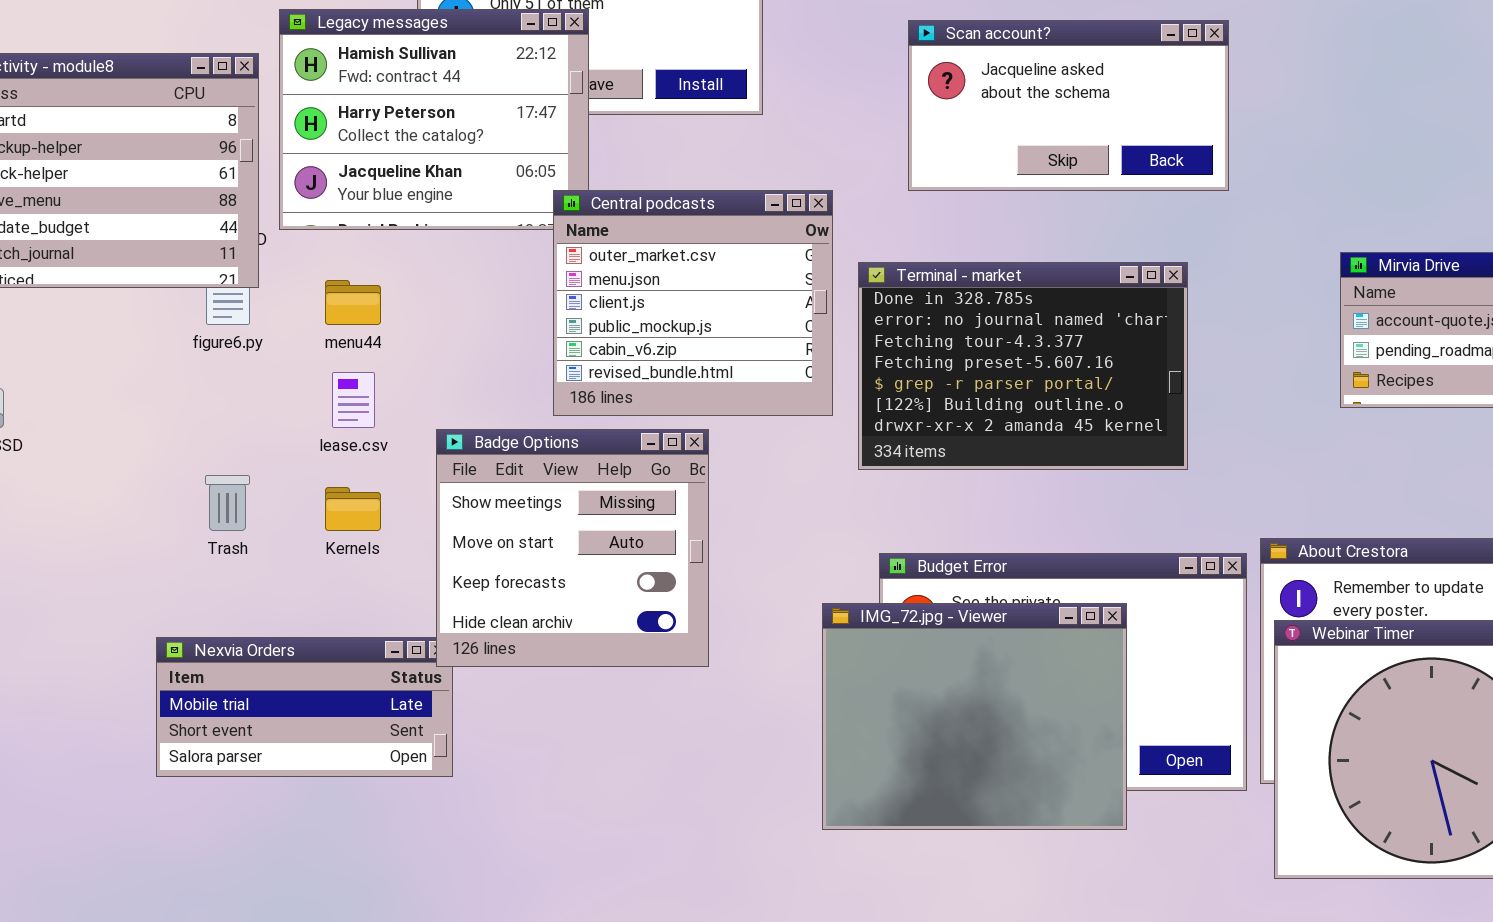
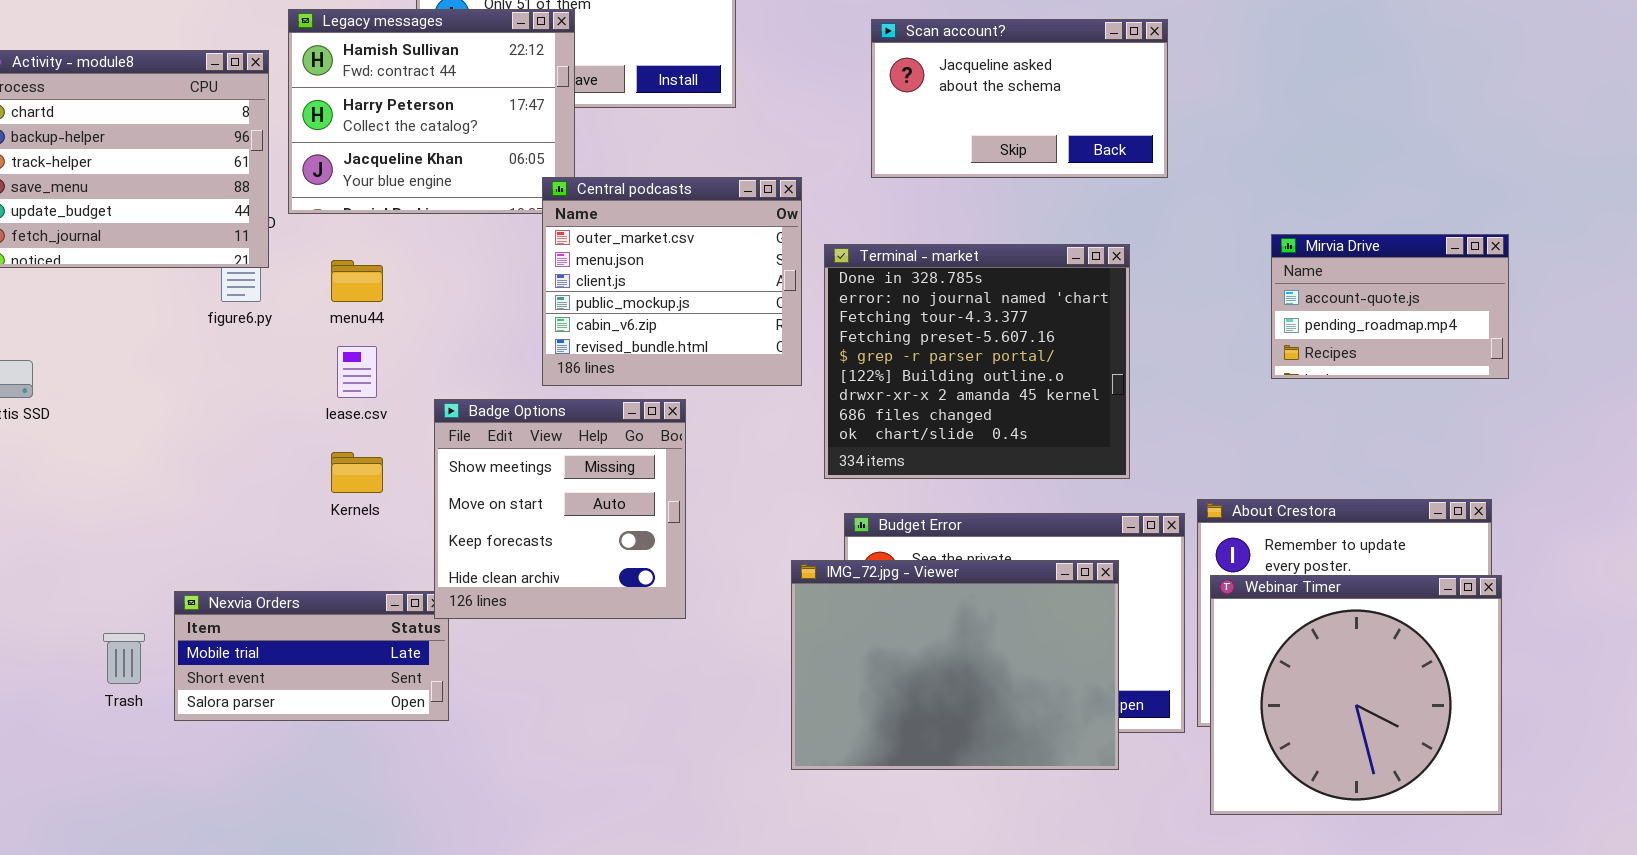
Terminal - market: [858,262,1188,470] -> [824,244,1130,479], resized
Trash: [205,475,250,531] -> [103,633,145,684], moved
IMG_72.jpg - Viewer: [822,603,1127,830] -> [791,560,1119,770], resized

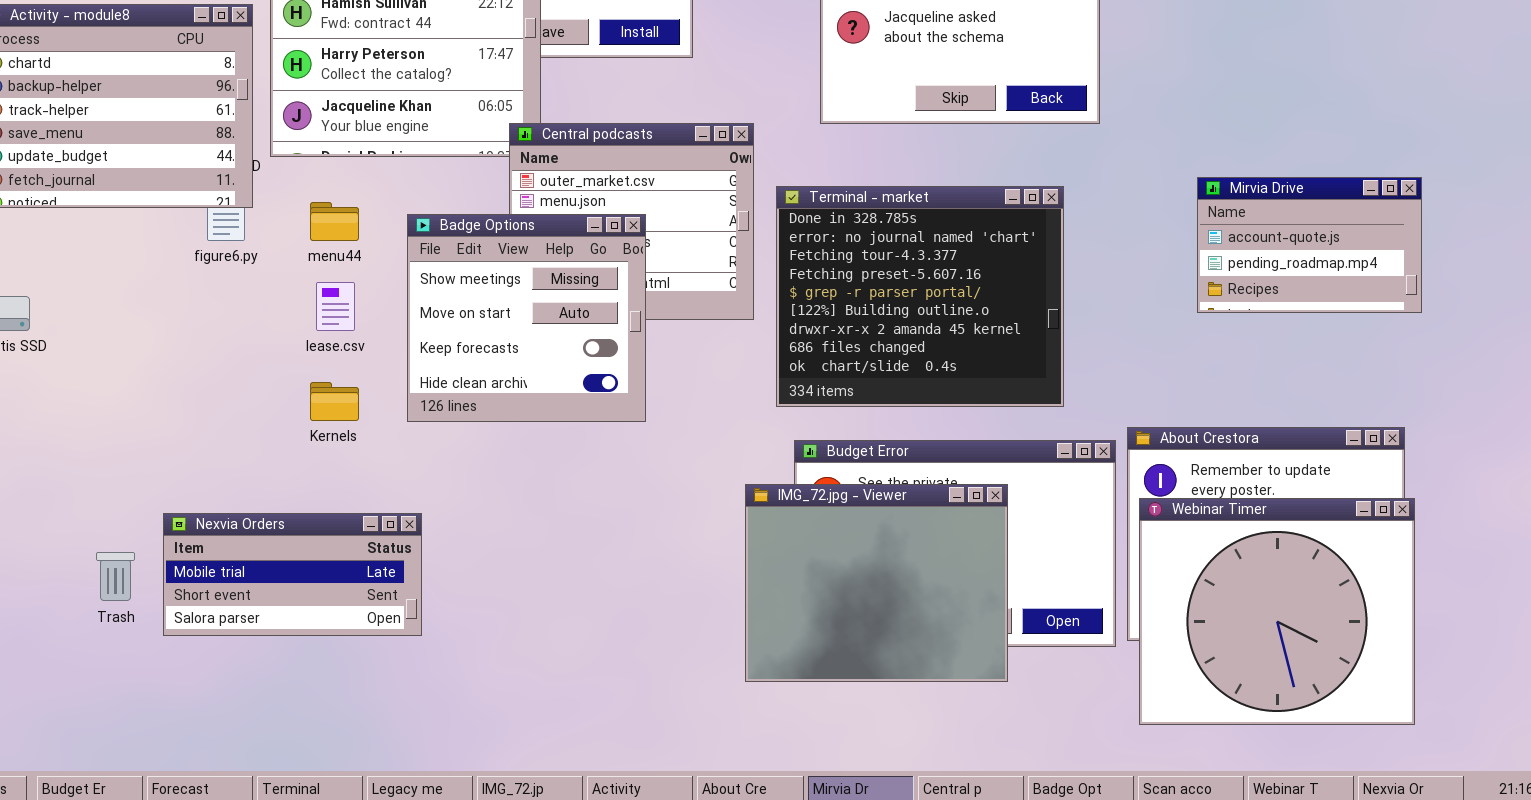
Badge Options: [434,399,686,619] -> [407,214,646,422], moved
IMG_72.jpg - Viewer: [791,560,1119,770] -> [745,484,1008,682], resized

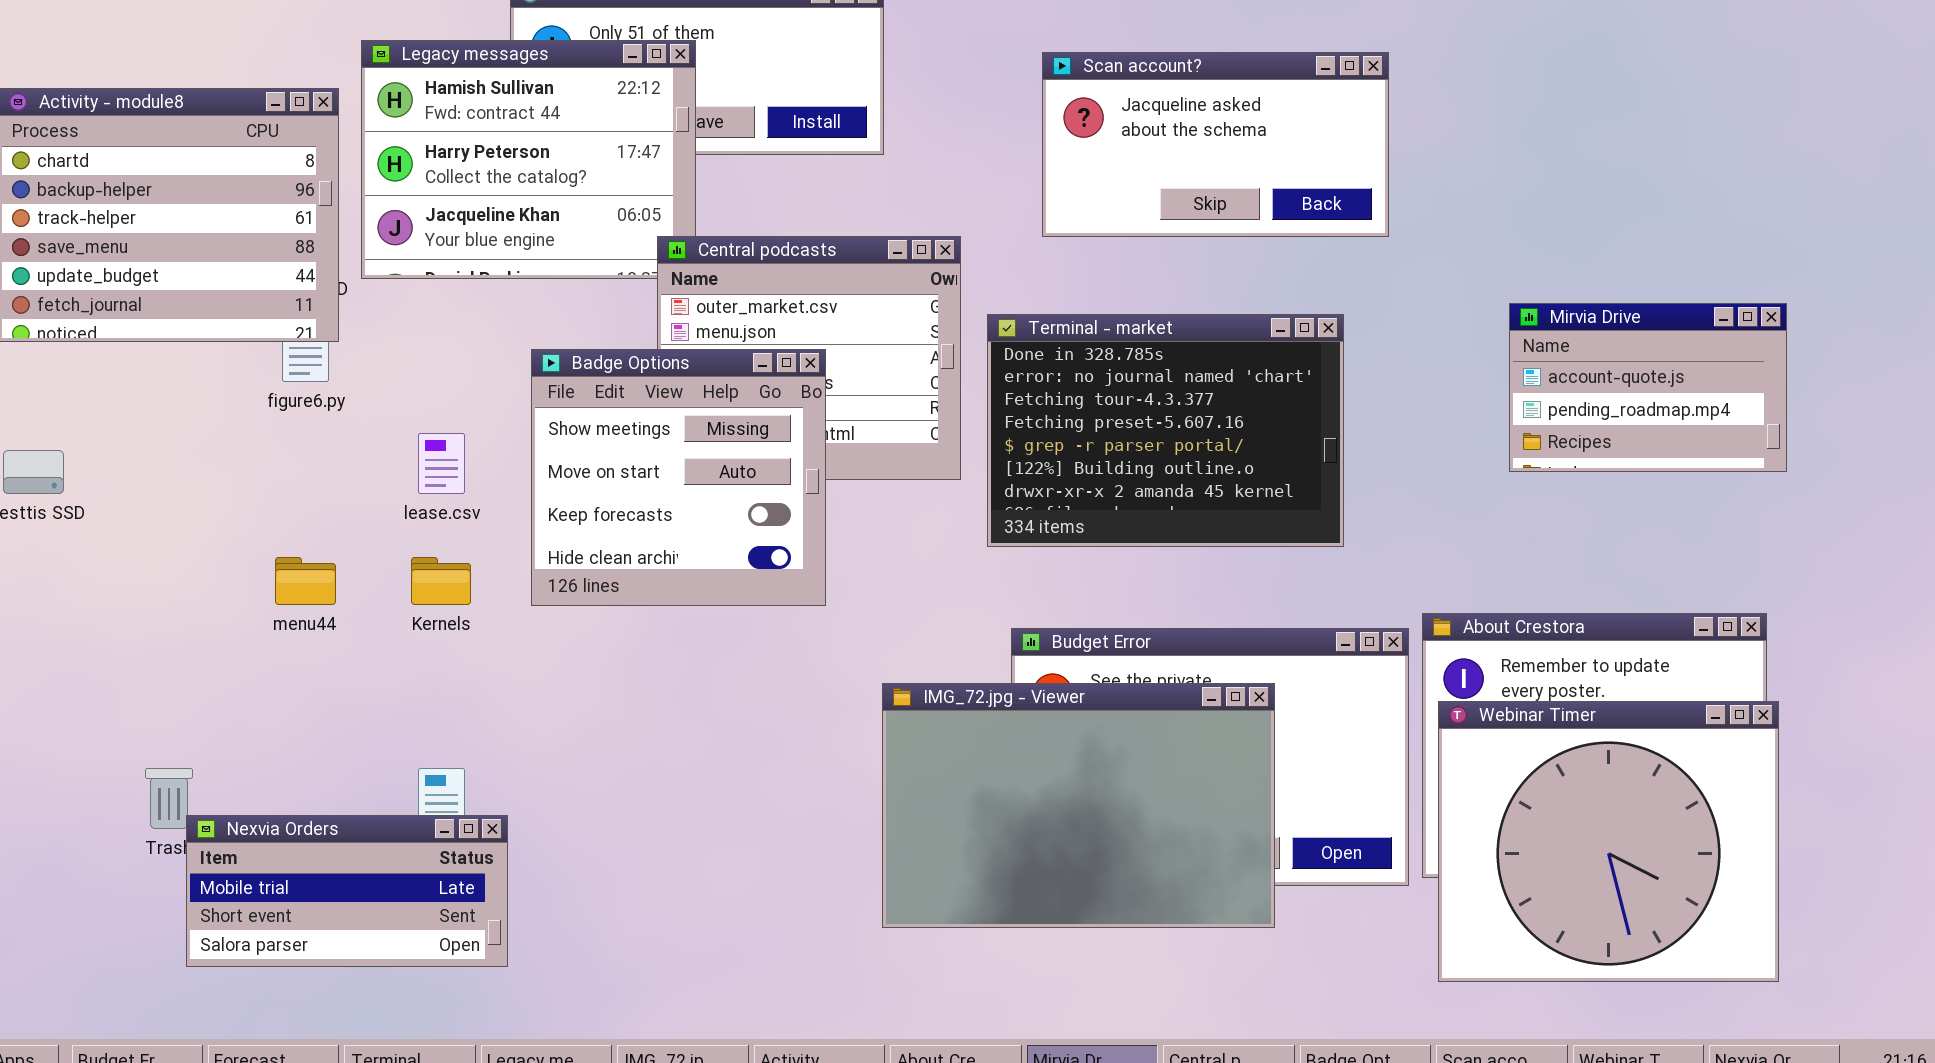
Terminal - market: [776,186,1064,407] -> [987,314,1344,547], resized
menu44: [310,202,359,241] -> [275,557,336,605], moved
IMG_72.jpg - Viewer: [745,484,1008,682] -> [882,683,1275,928], resized
Nexvia Orders: [163,513,422,636] -> [186,815,508,967], moved

